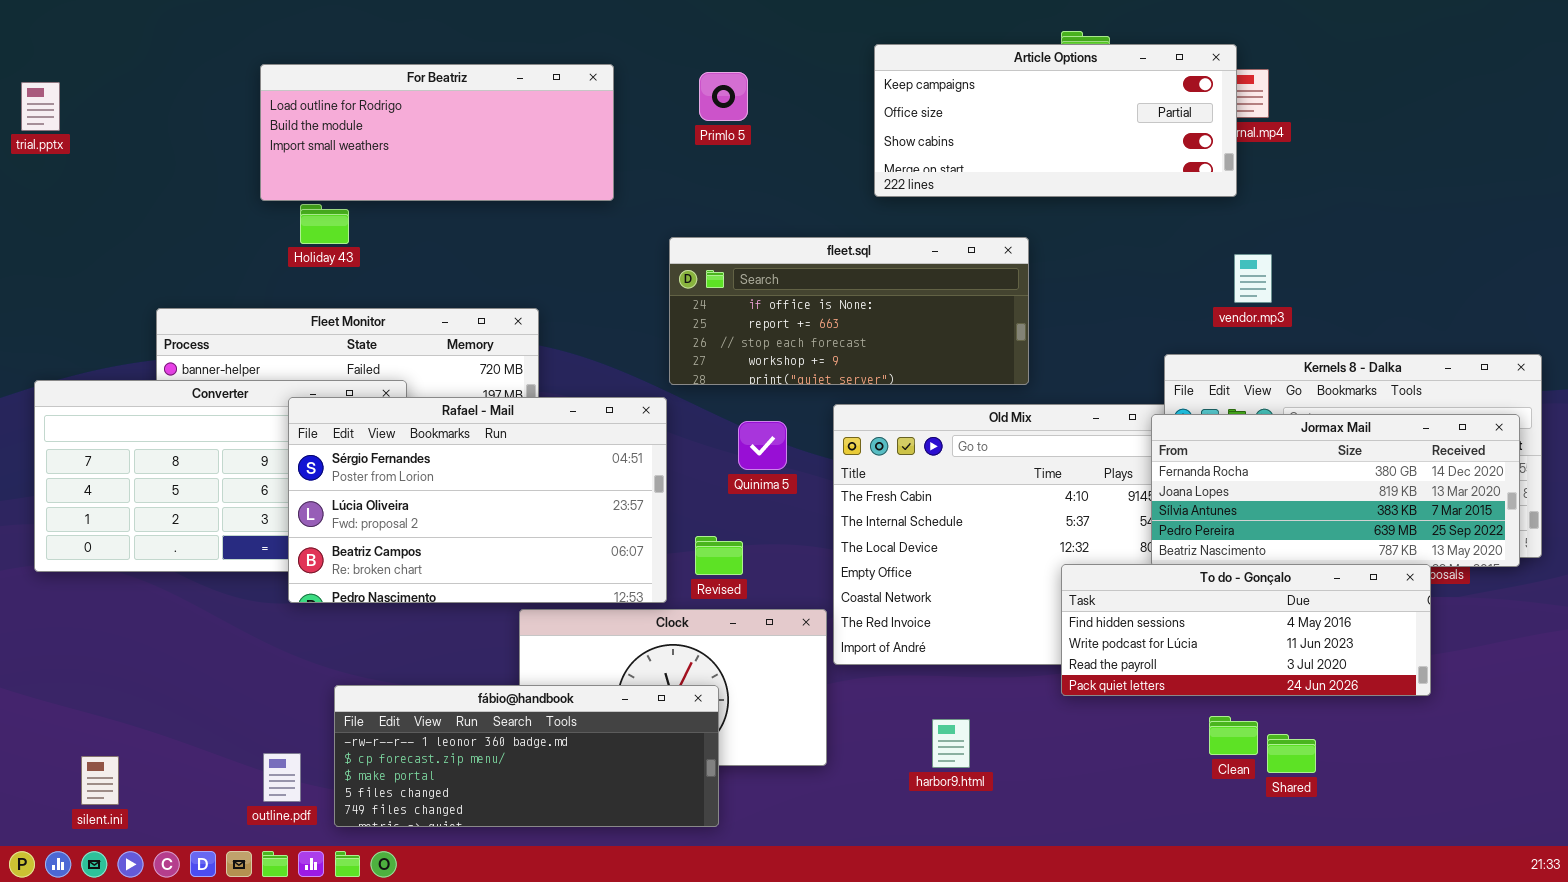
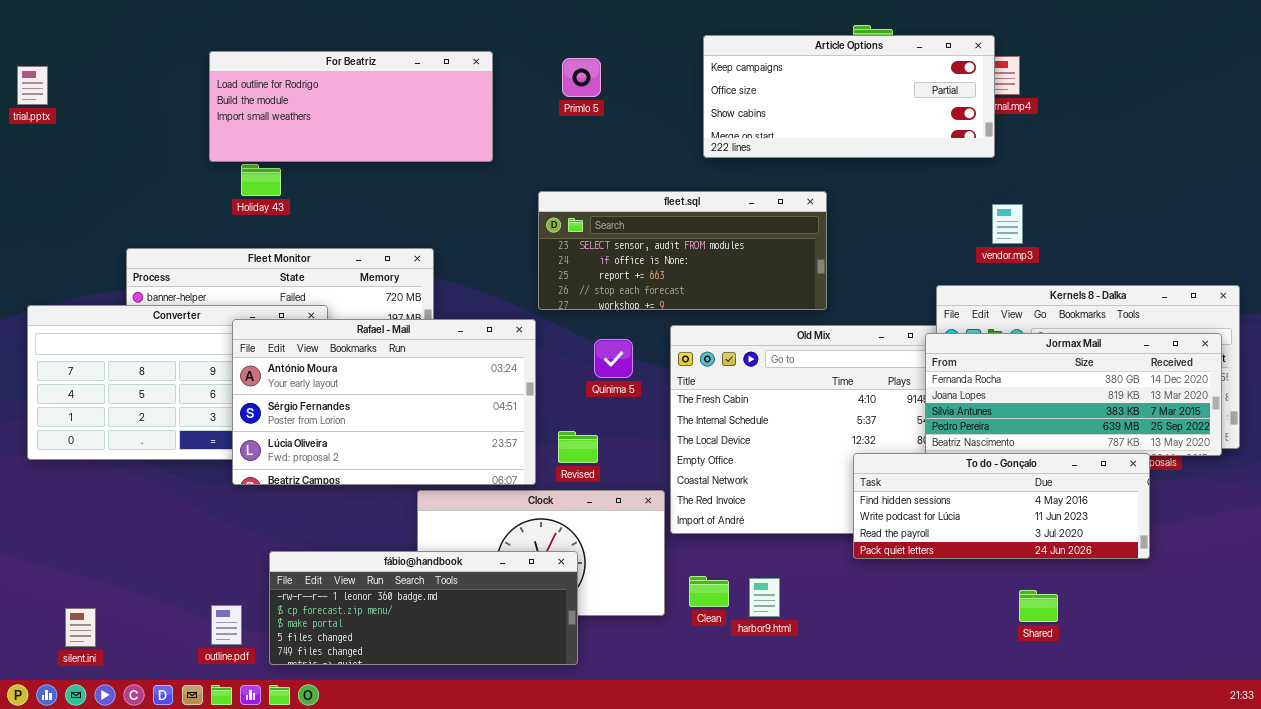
fleet.sql: [669,237,1029,385] -> [538,191,827,310], scrolled up 1 row
Rafael - Mail: [288,397,667,603] -> [232,319,536,485], scrolled up 1 row
Clean: [1209,716,1258,755] -> [689,576,729,607], moved

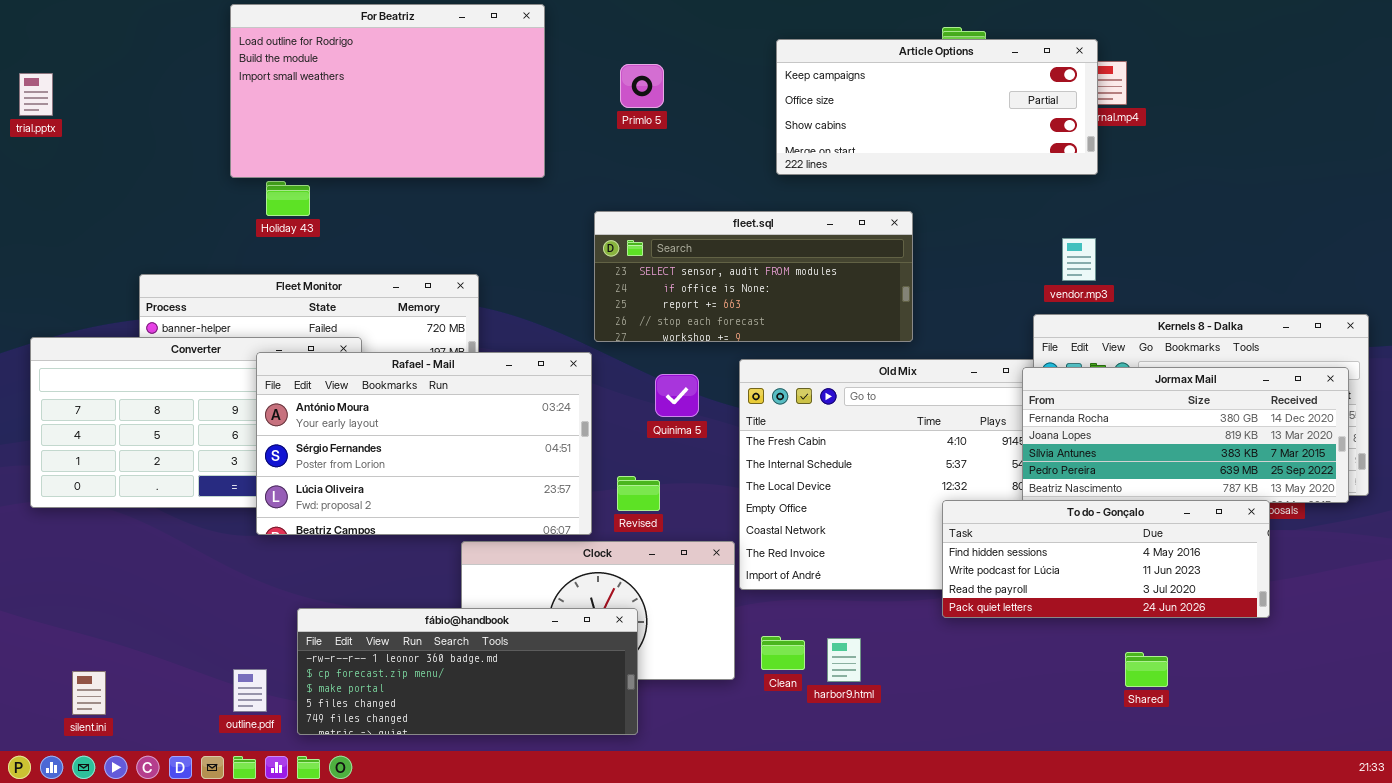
For Beatriz: [209,51,493,162] -> [230,4,545,178], resized
vendor.mp3: [992,204,1023,244] -> [1062,238,1096,281], moved

